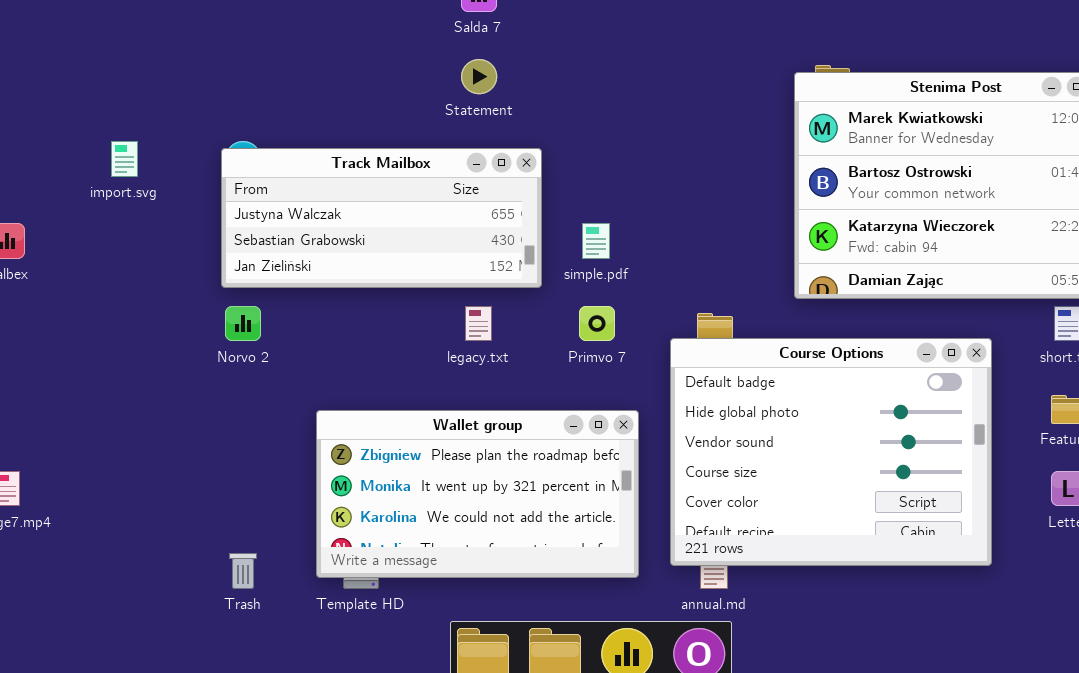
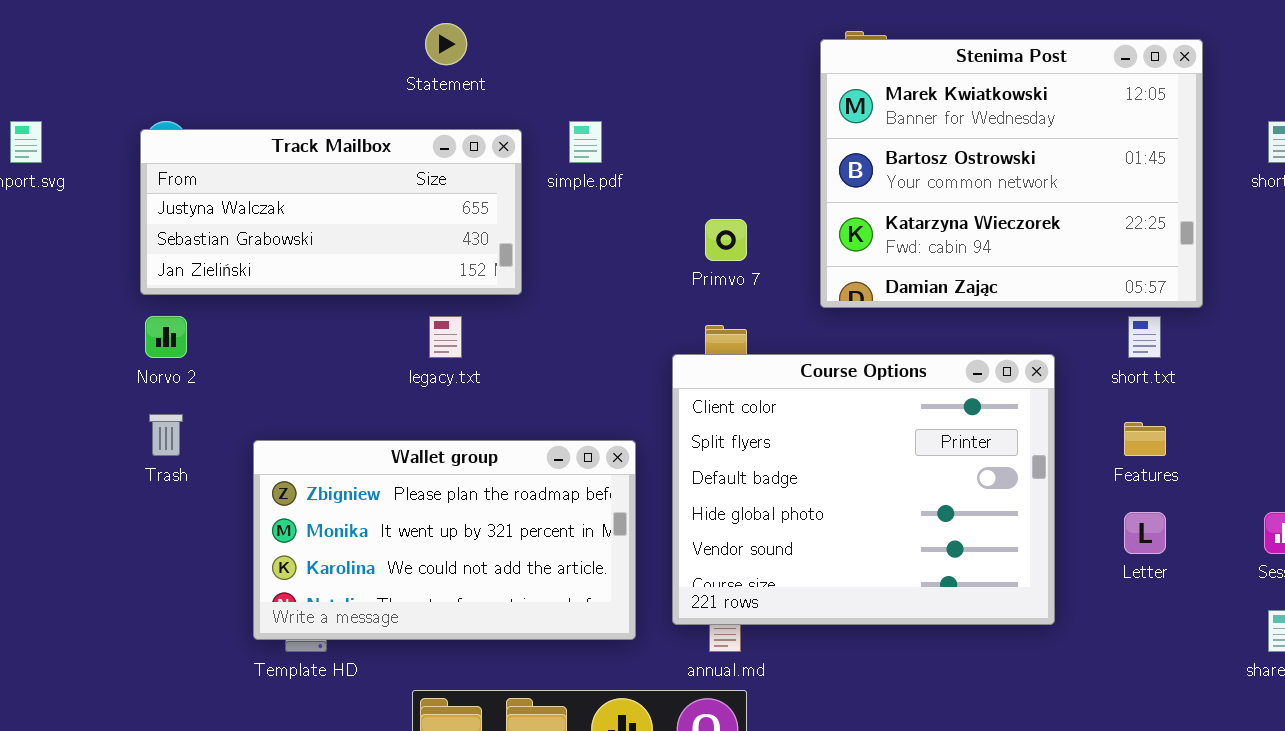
simple.pdf: [582,223,610,259] -> [569,121,602,163], moved
Primvo 7: [579,306,615,341] -> [705,219,747,261], moved
Course Options: [670,338,992,566] -> [672,354,1055,625], scrolled up 2 rows
Trash: [229,553,257,589] -> [149,414,183,456], moved

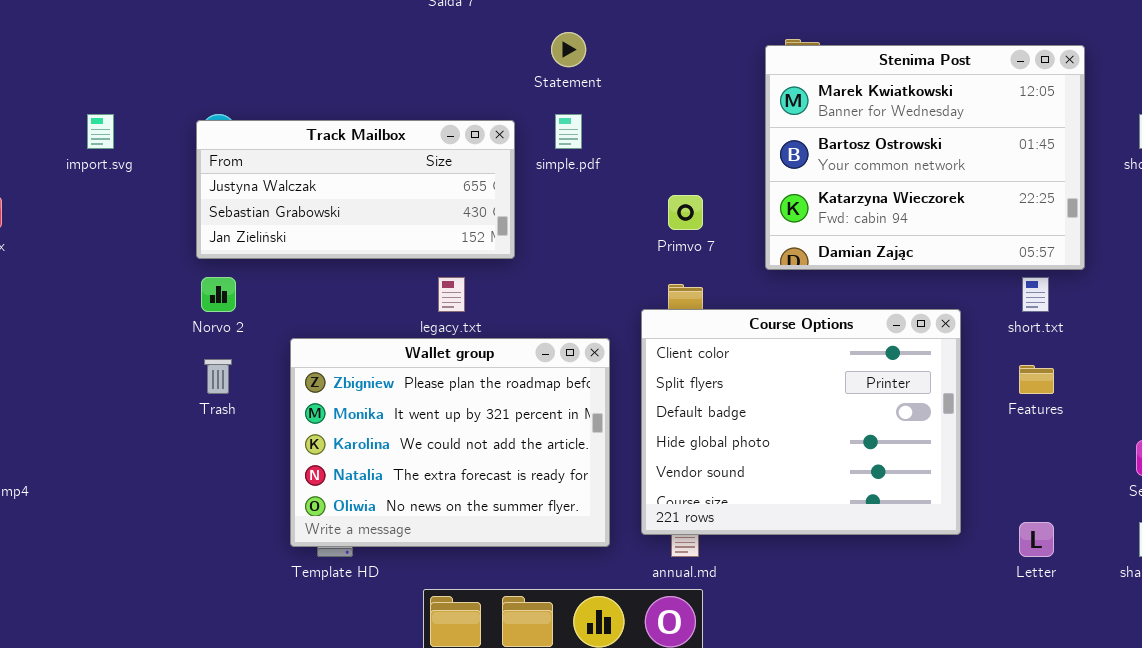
Statement: [425,23,467,65] -> [551,32,586,67], moved
Wallet group: [253,440,636,640] -> [290,338,610,547], resized
Letter: [1124,512,1166,554] -> [1019,522,1054,557], moved

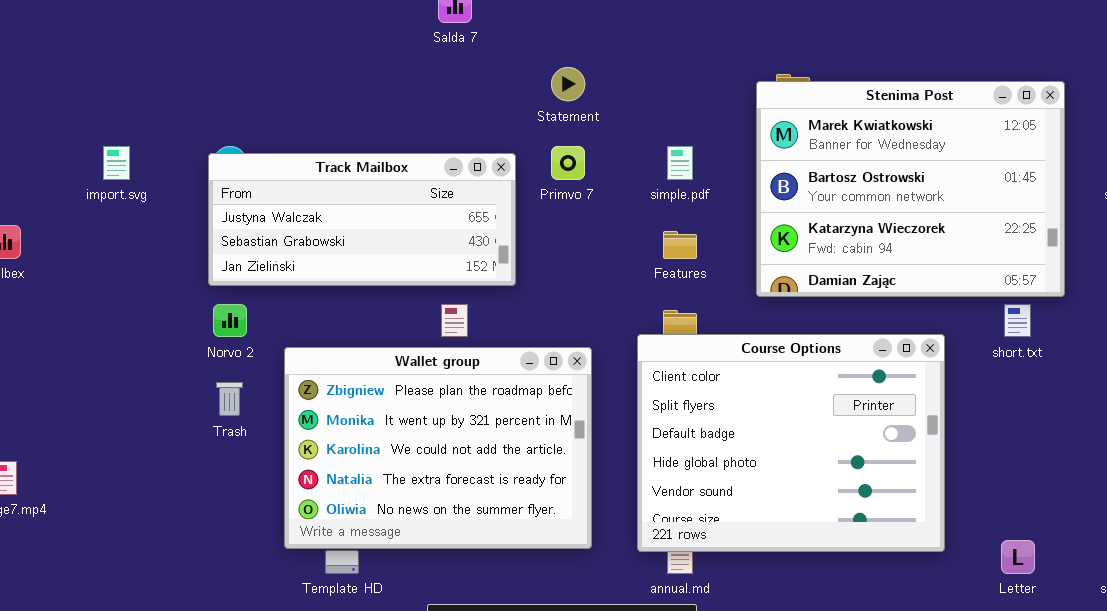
simple.pdf: [555,114,582,149] -> [667,146,693,180], moved
Primvo 7: [668,195,703,230] -> [551,146,585,180], moved
Wallet group: [290,338,610,547] -> [284,347,592,549], moved
Features: [1019,365,1054,394] -> [663,231,697,259], moved

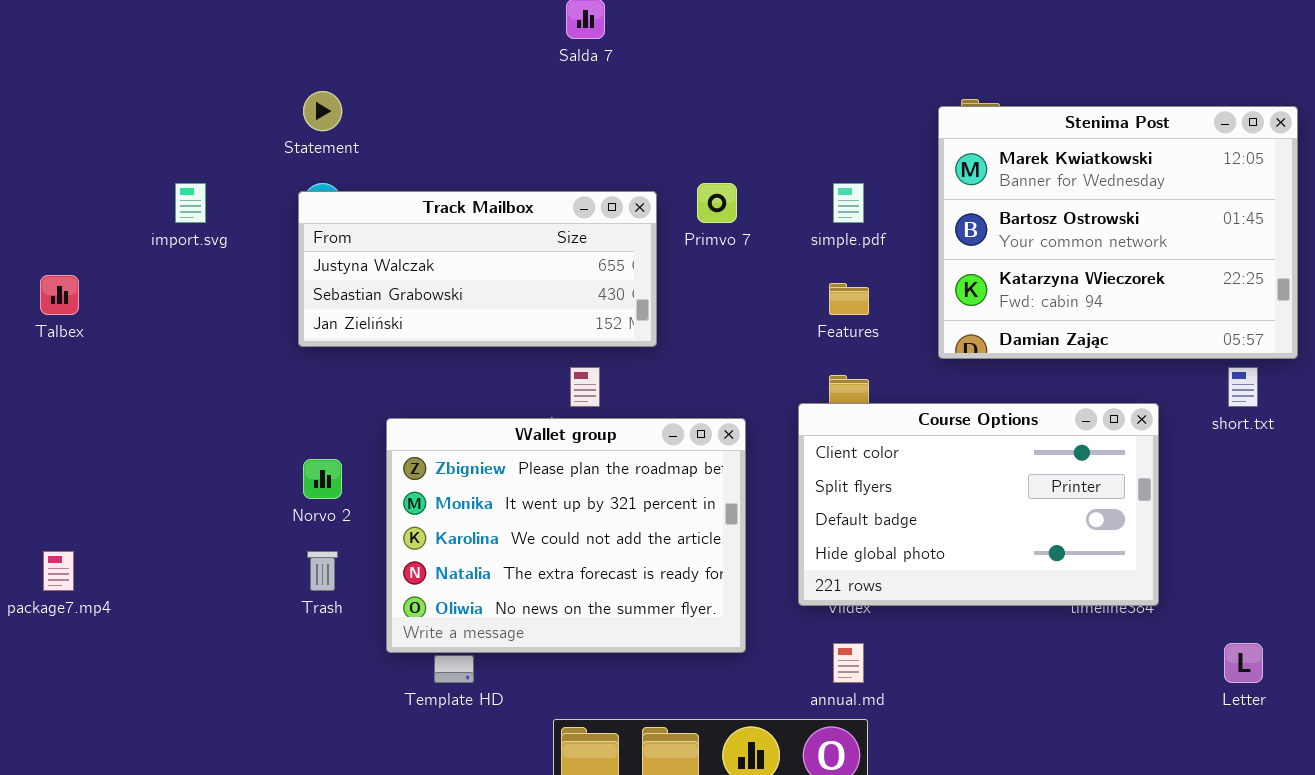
Statement: [551,67,585,101] -> [303,91,342,131], moved
Norvo 2: [213,304,247,337] -> [303,459,342,499], moved
Course Options: [637,334,945,552] -> [798,403,1159,606], resized
Trash: [216,382,243,416] -> [307,551,338,591], moved

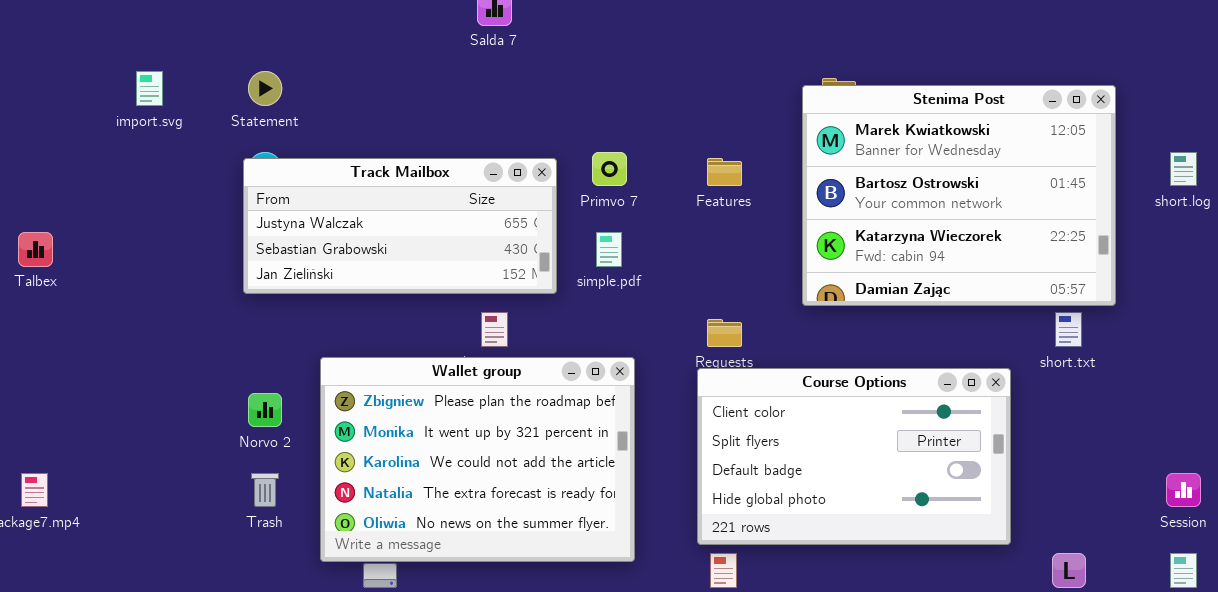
import.svg: [175,183,206,223] -> [136,71,163,106], moved
simple.pdf: [833,183,864,223] -> [596,232,622,267], moved
Features: [829,283,869,315] -> [707,158,742,186], moved
Course Options: [798,403,1159,606] -> [697,368,1011,545], moved

